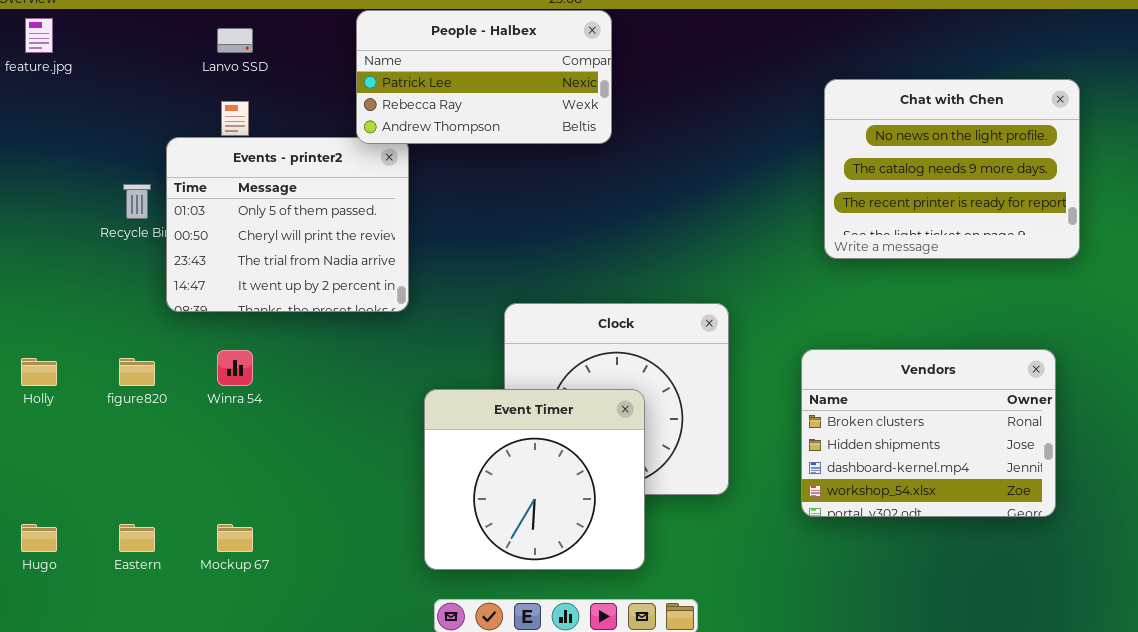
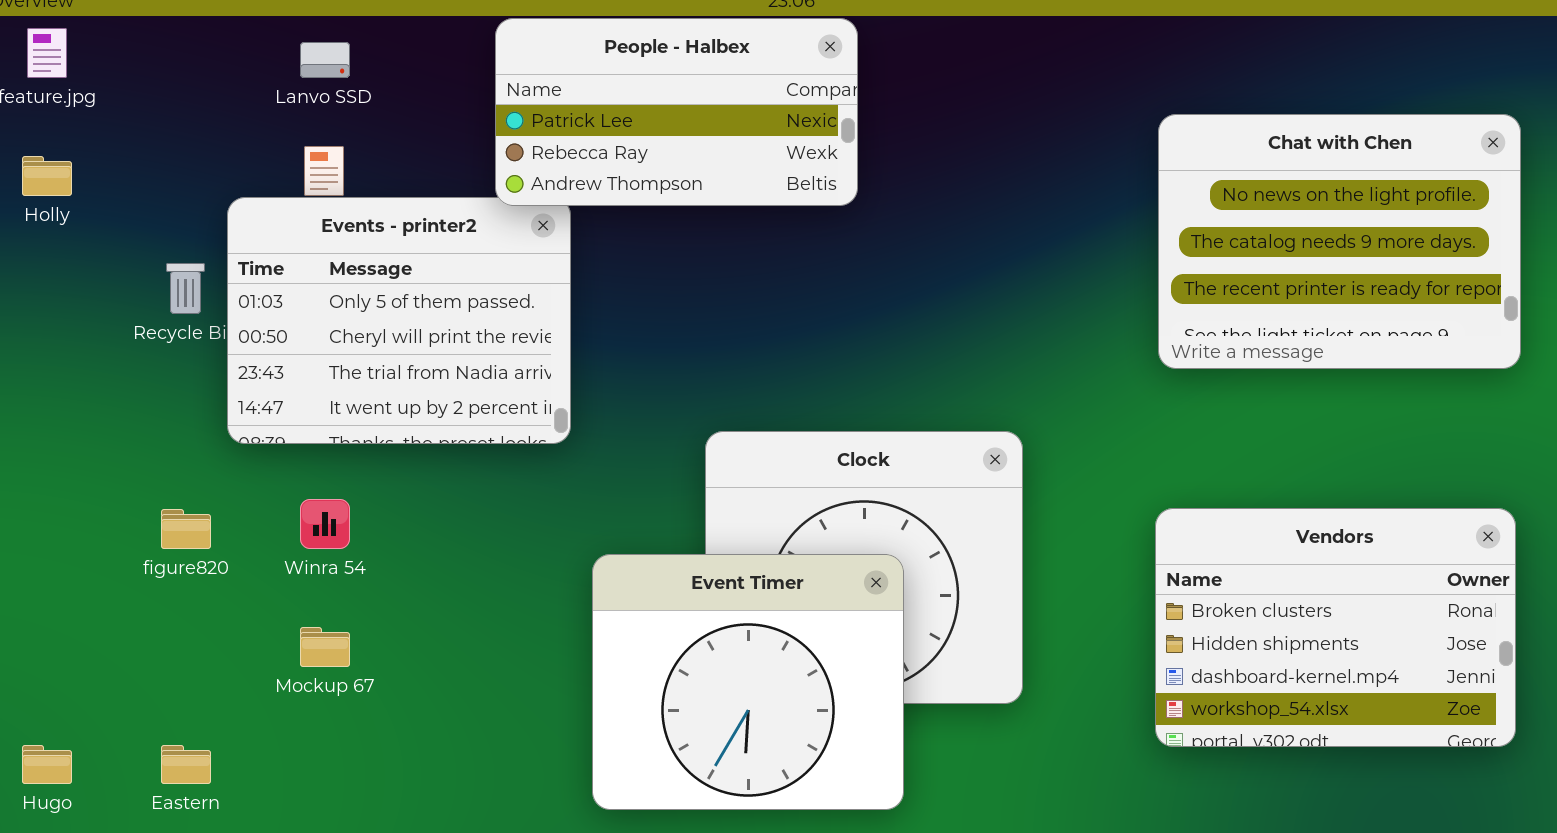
Vendors: [801,349,1056,517] -> [1155,508,1516,747], moved
Holly: [21,358,57,386] -> [22,156,72,196], moved
Mockup 67: [217,524,253,552] -> [300,627,350,667], moved

